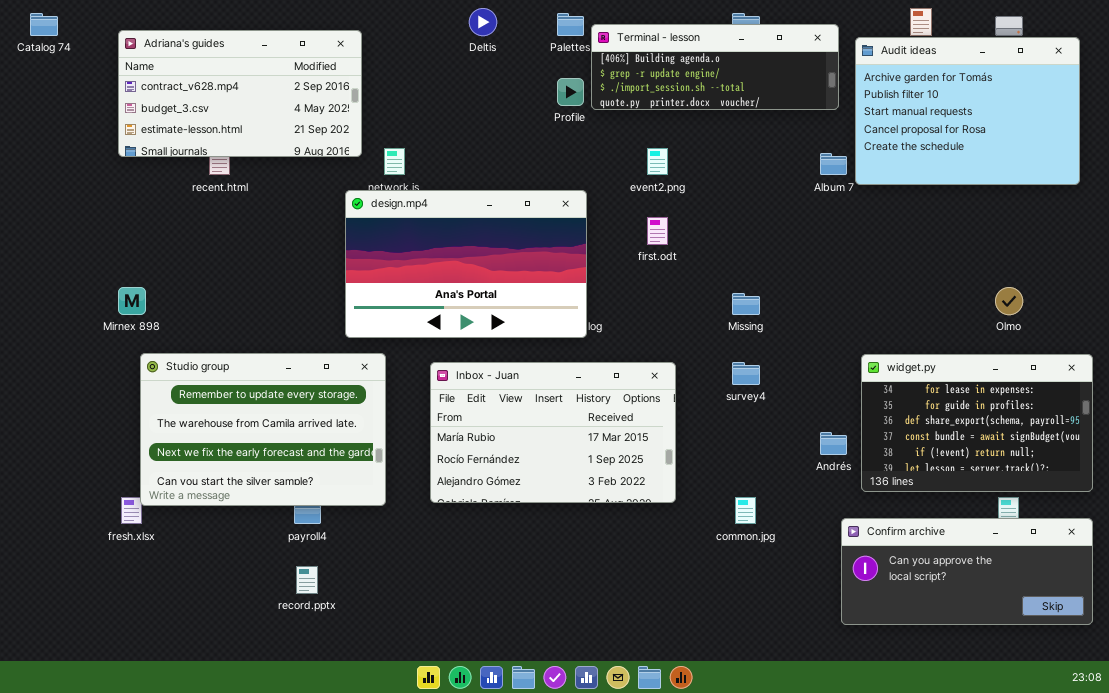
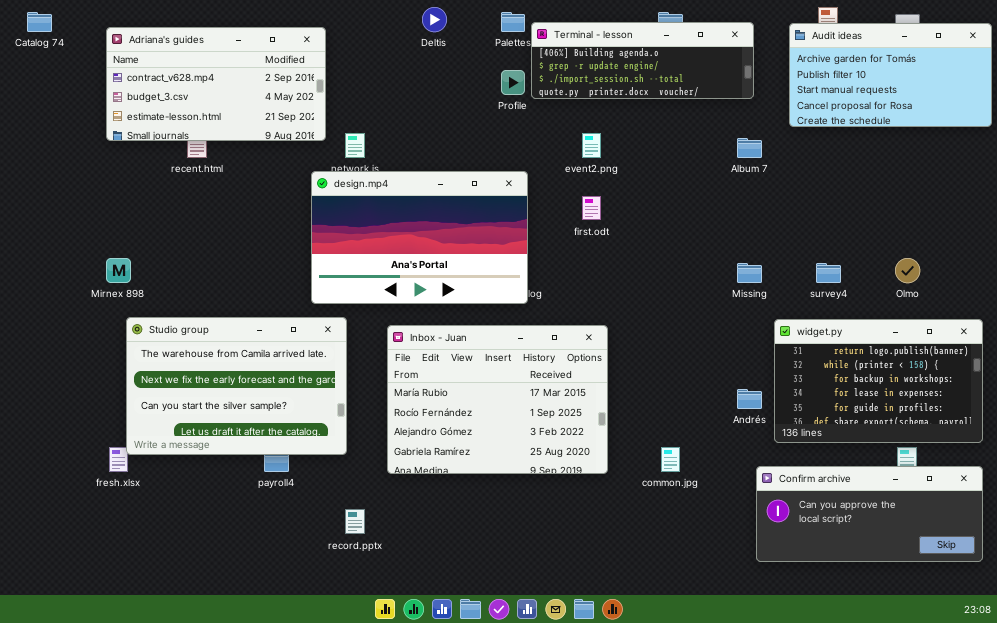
Audit ideas: [855,37,1080,185] -> [789,23,992,127], moved, resized
Missing: [732,293,760,315] -> [737,263,762,283], moved
Studio group: [140,353,386,506] -> [126,317,347,455], scrolled down 1 row
widget.py: [861,354,1093,492] -> [774,319,983,443], scrolled up 3 rows
Inbox - Juan: [430,362,676,503] -> [387,325,608,474], resized
survey4: [732,362,760,385] -> [816,263,841,283], moved
record.pptx: [296,566,318,594] -> [345,509,365,534], moved

